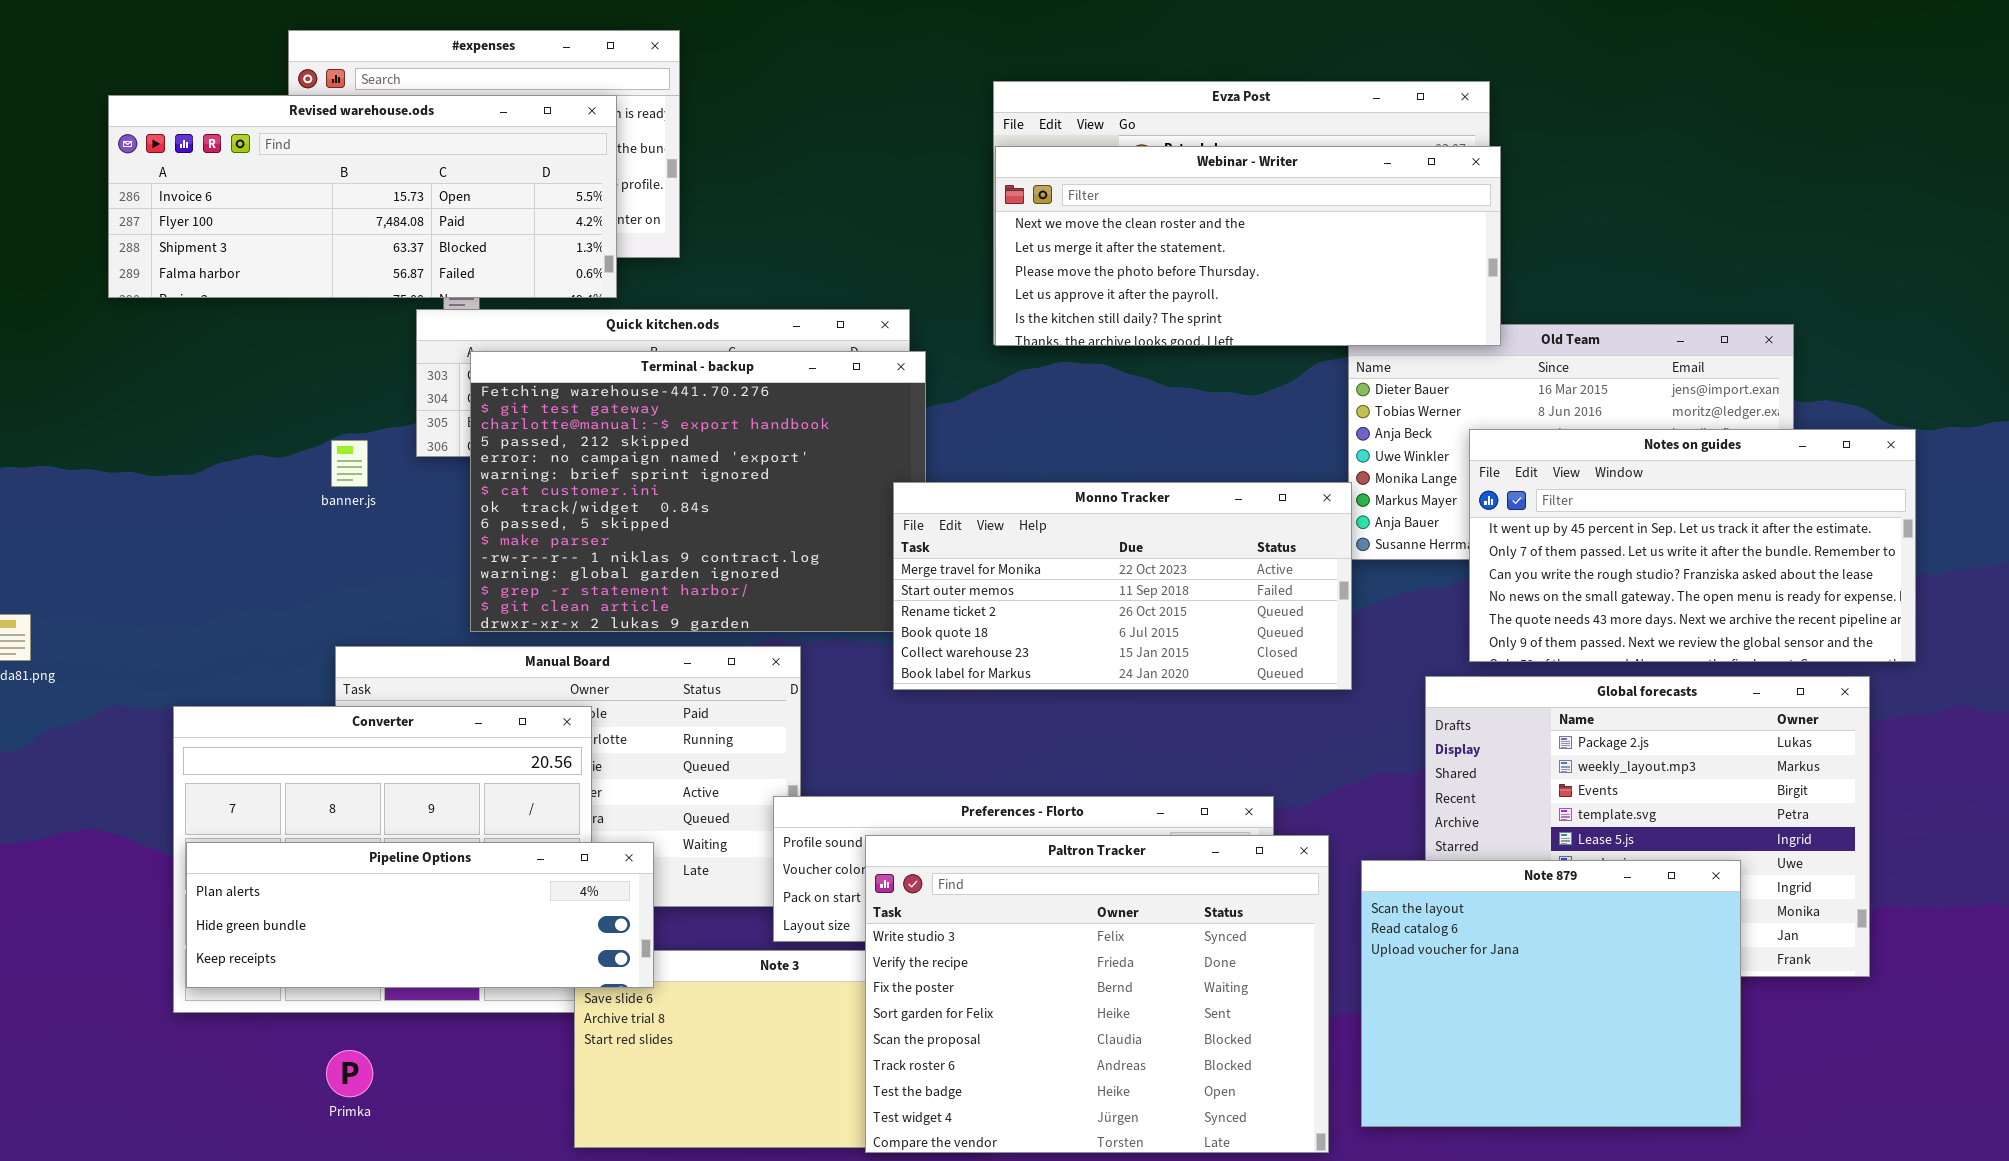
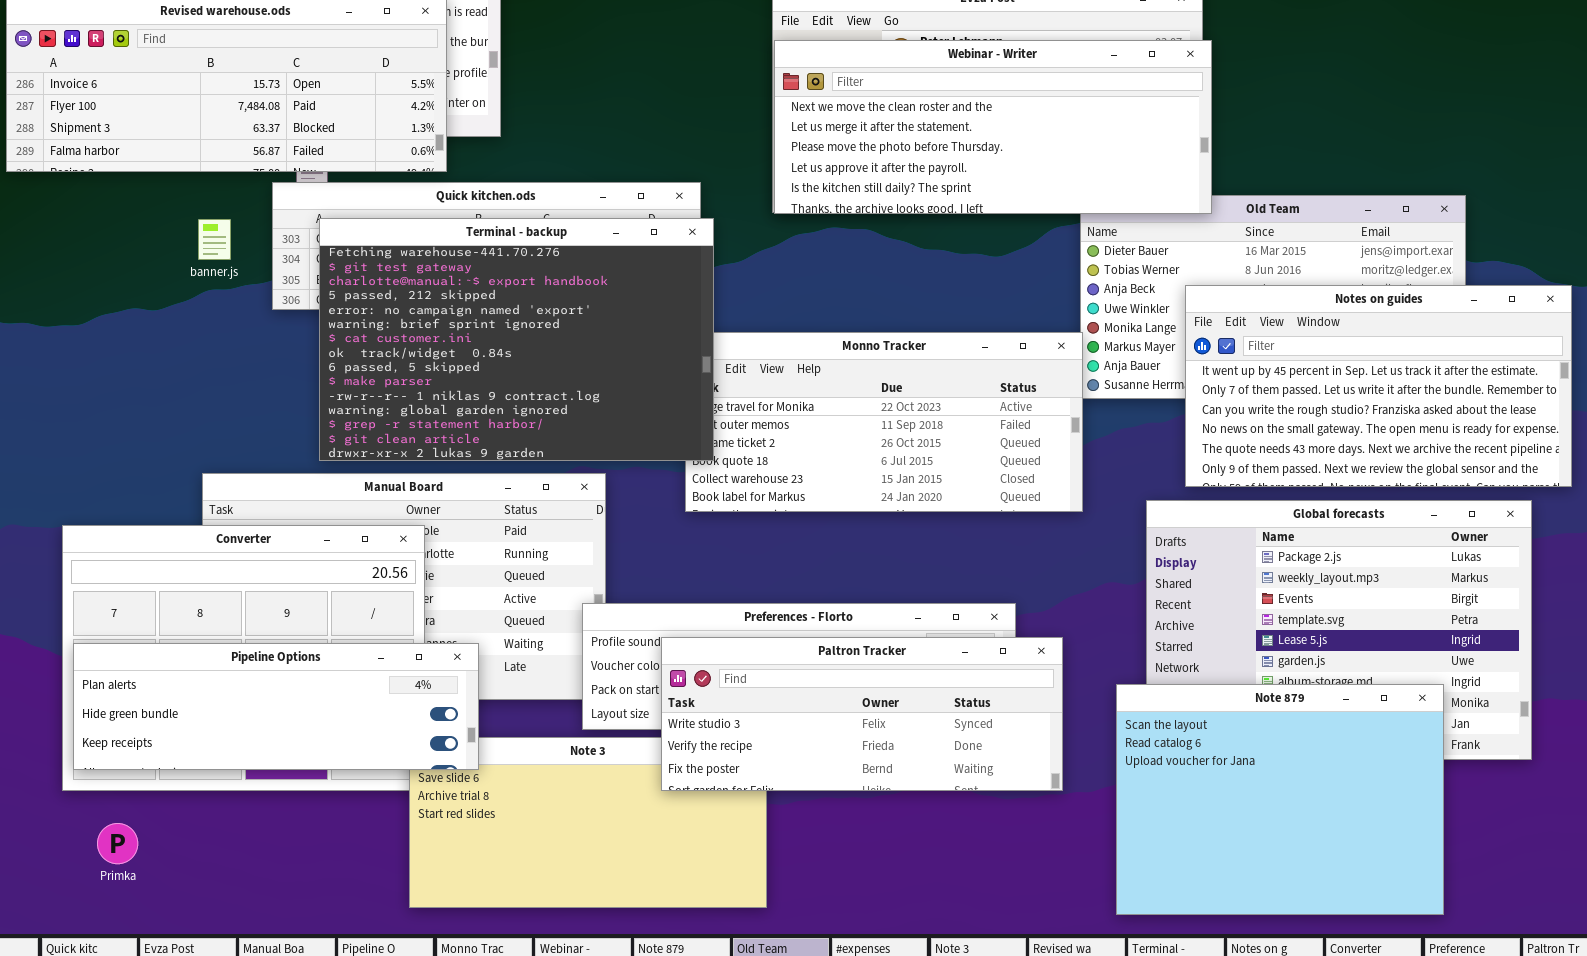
Terminal - backup: [470,351,926,632] -> [319,218,714,461], raised
banner.js: [331,440,368,487] -> [198,219,231,260], moved
Paltron Tracker: [865,835,1329,1153] -> [661,637,1063,791], resized
Note 879: [1361,860,1741,1127] -> [1116,684,1444,915], moved
Primka: [326,1050,373,1097] -> [97,823,138,864], moved

